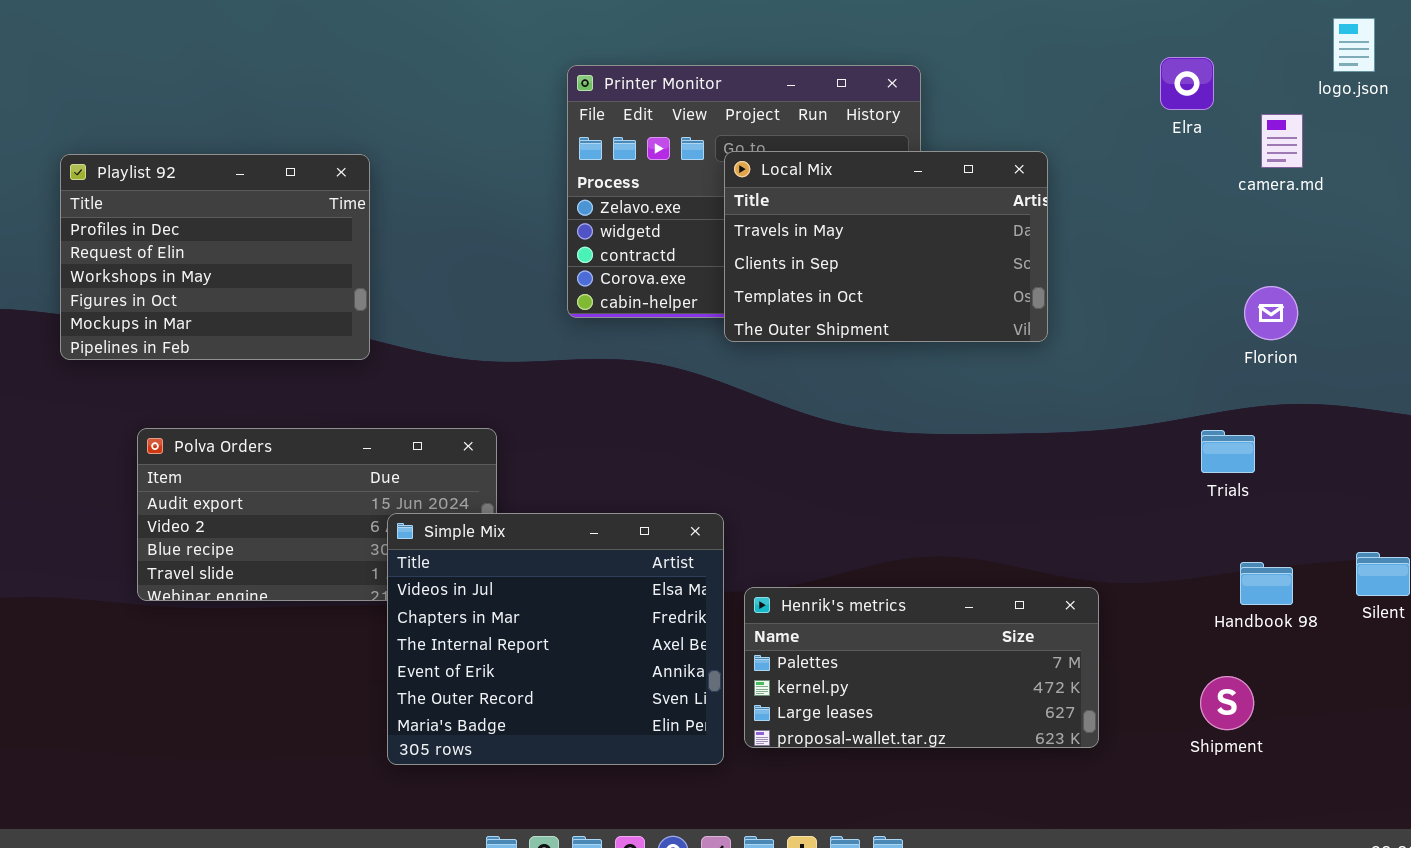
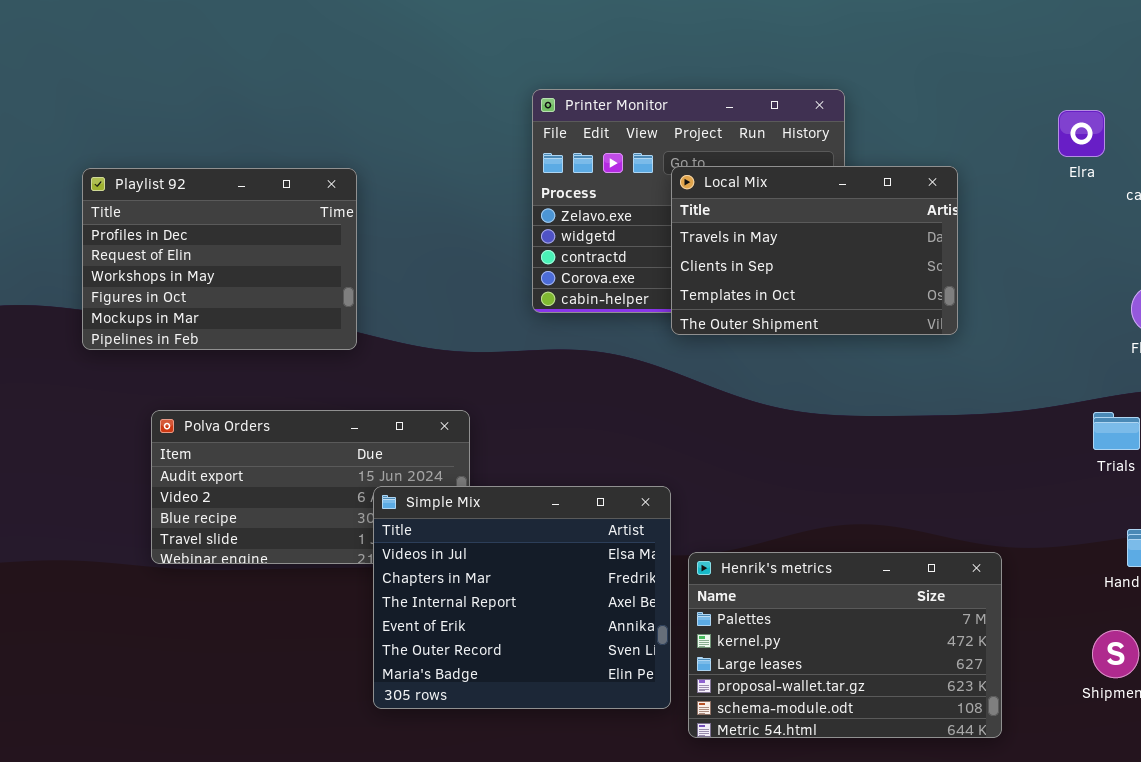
Elra: [1160,57,1214,110] -> [1058,110,1105,157], moved
Henrik's metrics: [744,587,1099,748] -> [688,552,1002,738], resized

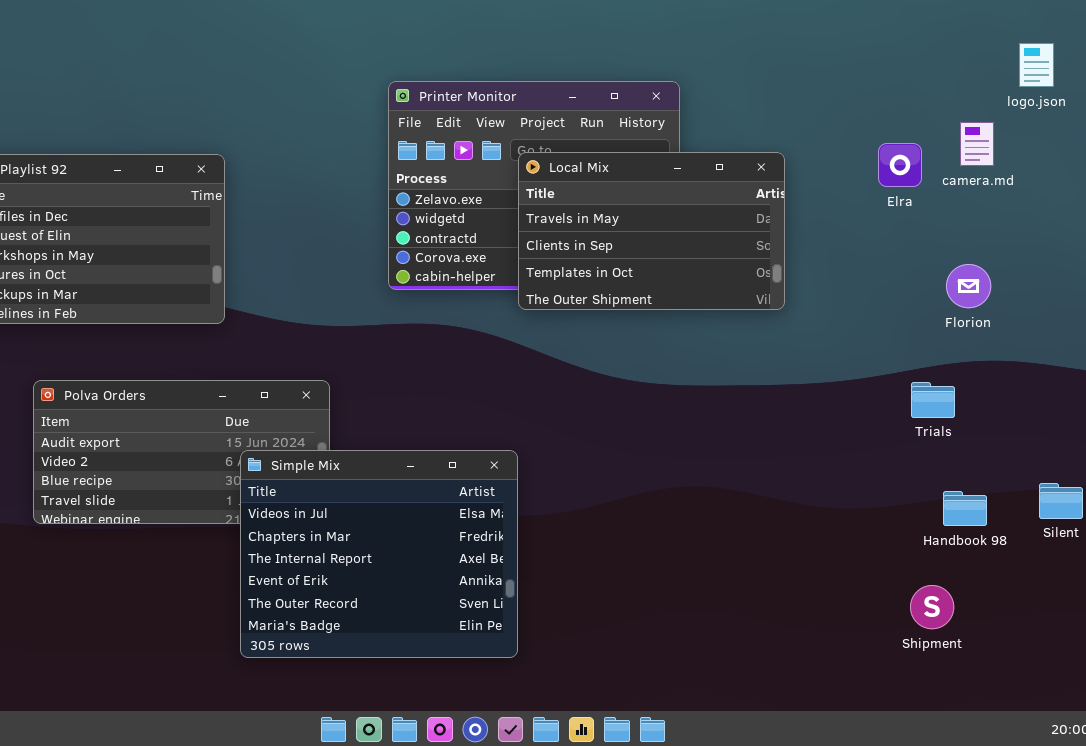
Elra: [1058,110,1105,157] -> [878,143,922,187], moved
Henrik's metrics: [688,552,1002,738] -> none, closed

